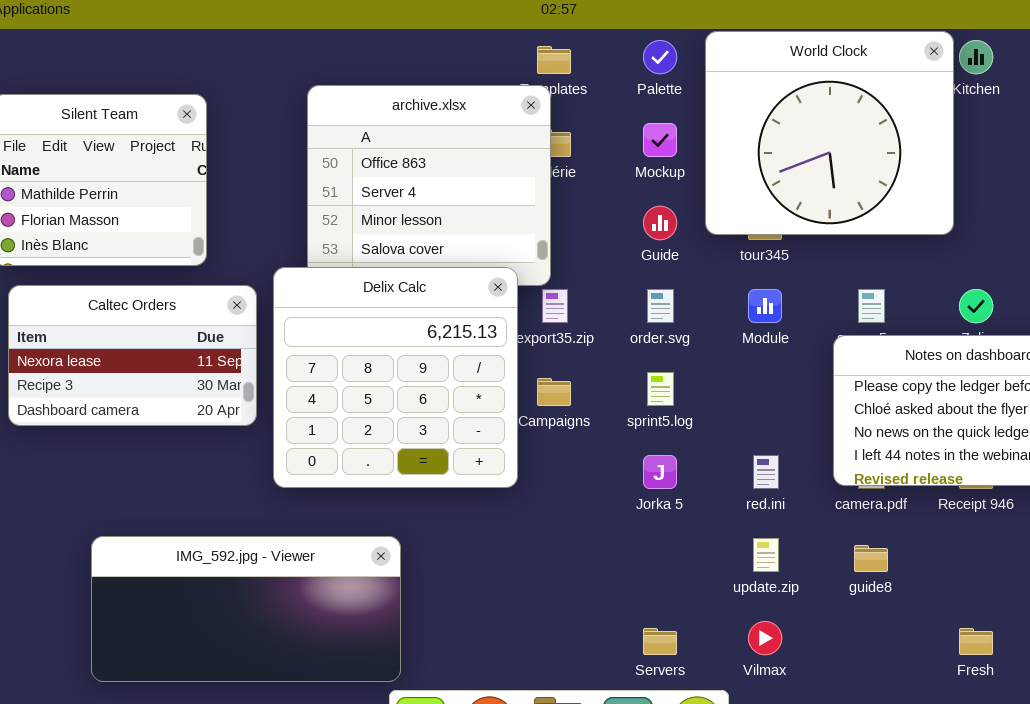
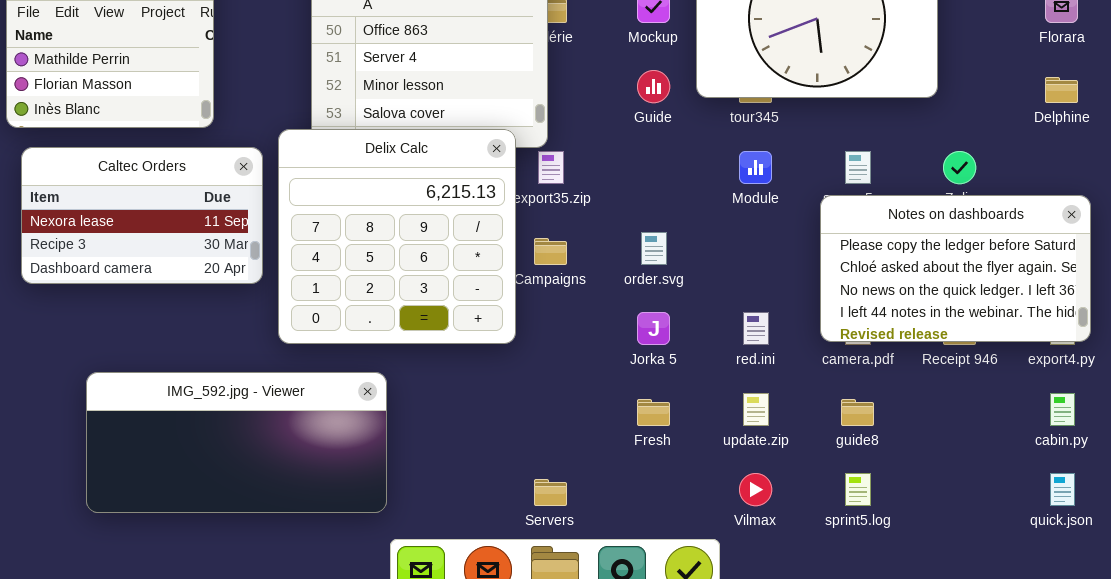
order.svg: [647,289,674,323] -> [641,232,667,265], moved
sprint5.log: [647,372,674,406] -> [845,473,871,506], moved
IMG_592.jpg - Viewer: [91,536,401,682] -> [86,372,387,513], moved
Servers: [643,628,677,655] -> [534,479,567,506], moved
Fresh: [959,628,993,655] -> [637,399,670,426], moved

